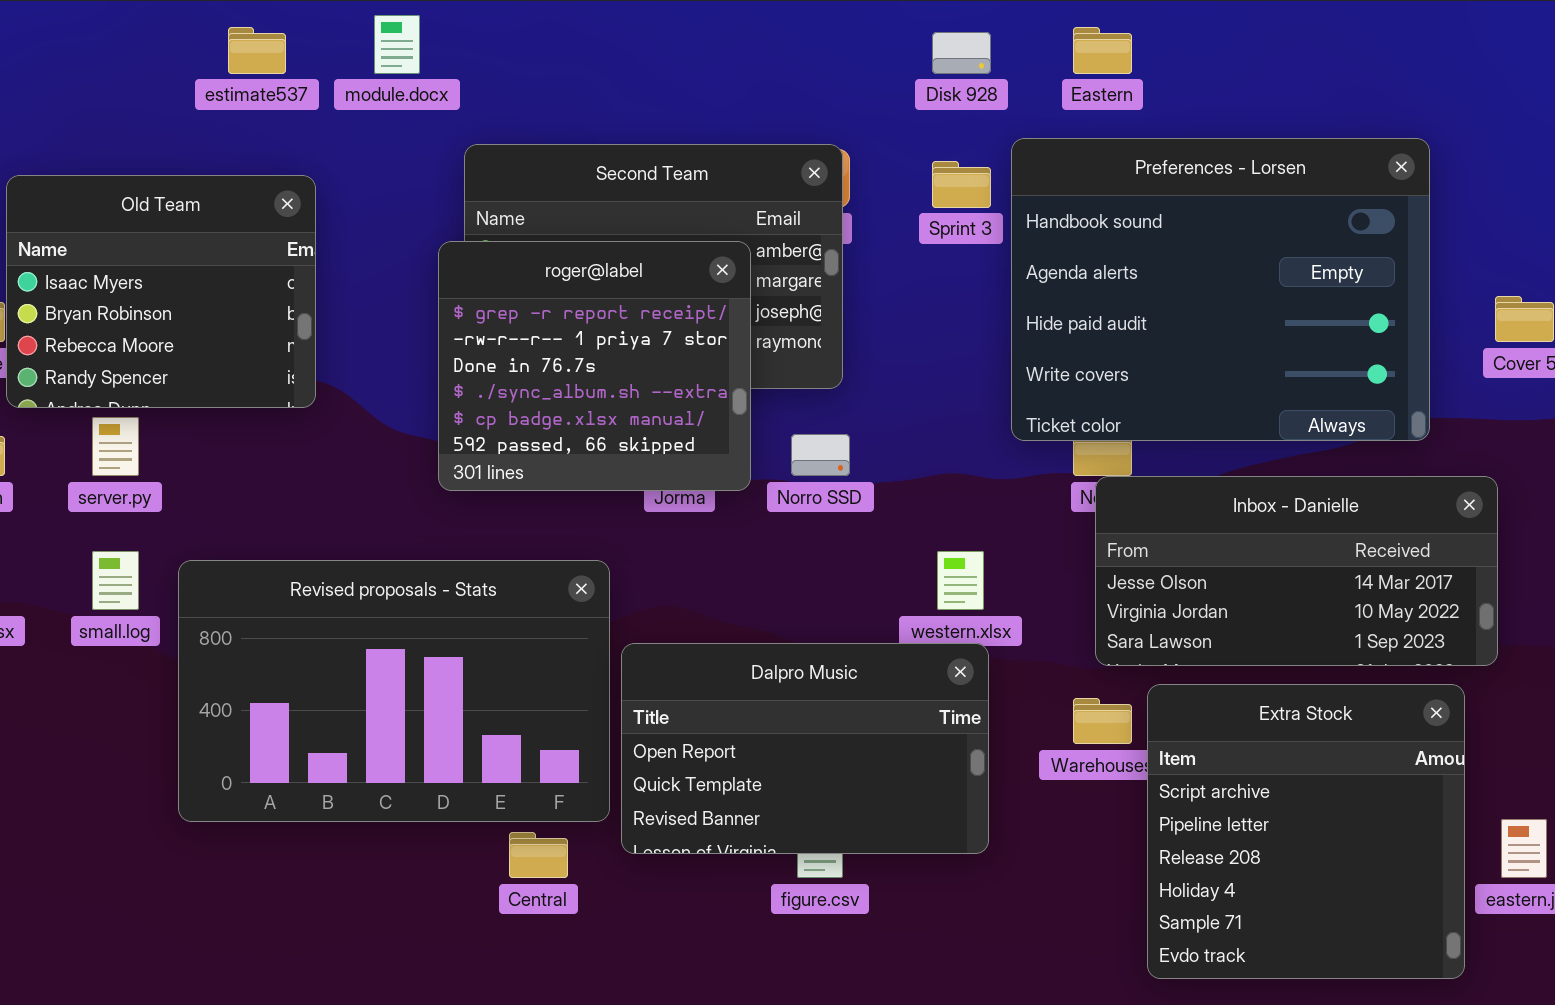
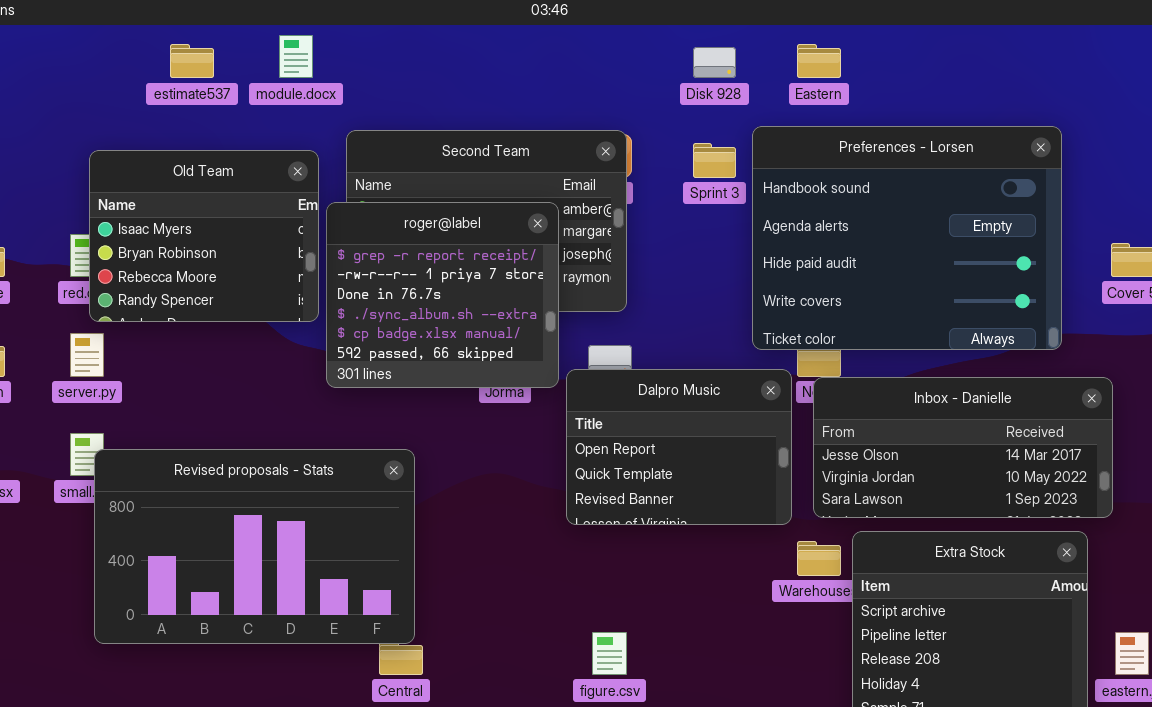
Old Team: [6,175,316,408] -> [89,150,319,322], moved
Revised proposals - Stats: [178,560,610,822] -> [94,449,415,644], moved
Dalpro Music: [621,643,989,854] -> [566,369,792,525], moved, resized

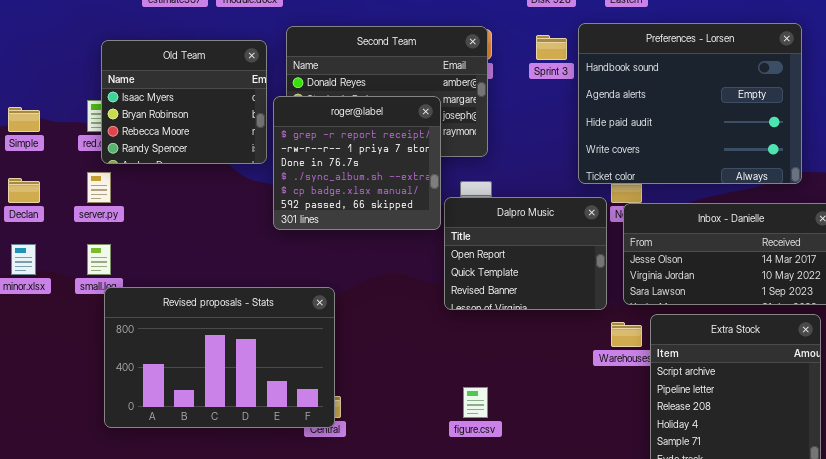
roger@label: [326,202,559,388] -> [273,96,441,230], moved
Revised proposals - Stats: [94,449,415,644] -> [104,287,335,428], moved

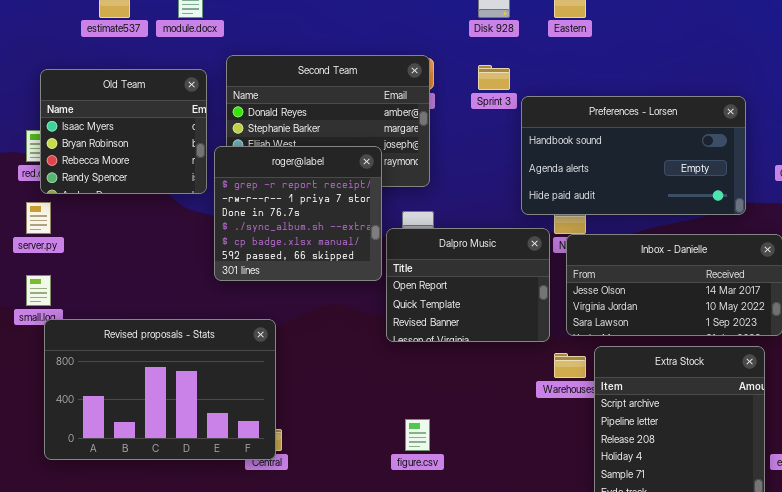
Preferences - Lorsen: [578,23,802,184] -> [521,96,746,215], resized
roger@label: [273,96,441,230] -> [214,146,382,281], moved

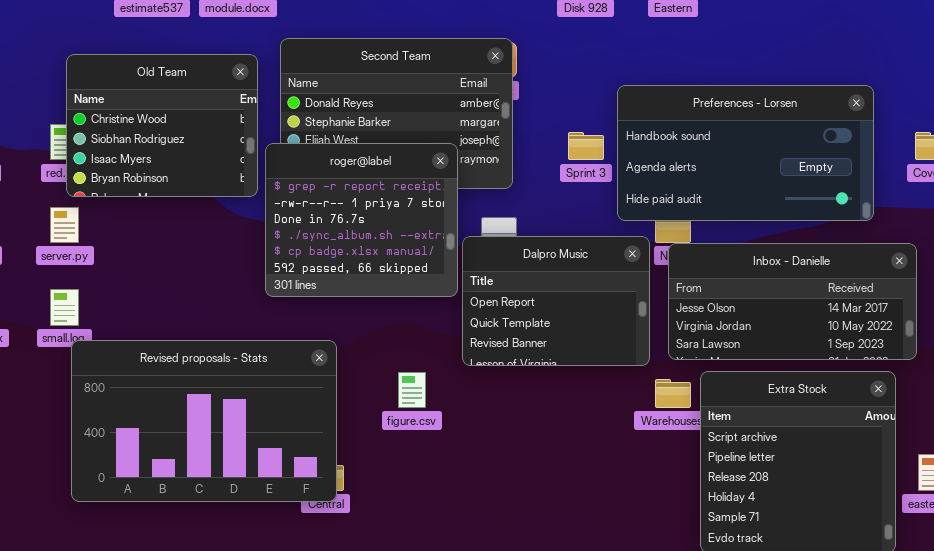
Sprint 3: [478,65,510,90] -> [568,132,604,160], moved
Old Team: [40,69,207,194] -> [66,54,258,197], scrolled up 2 rows
figure.csv: [405,419,430,451] -> [398,372,426,408], moved

